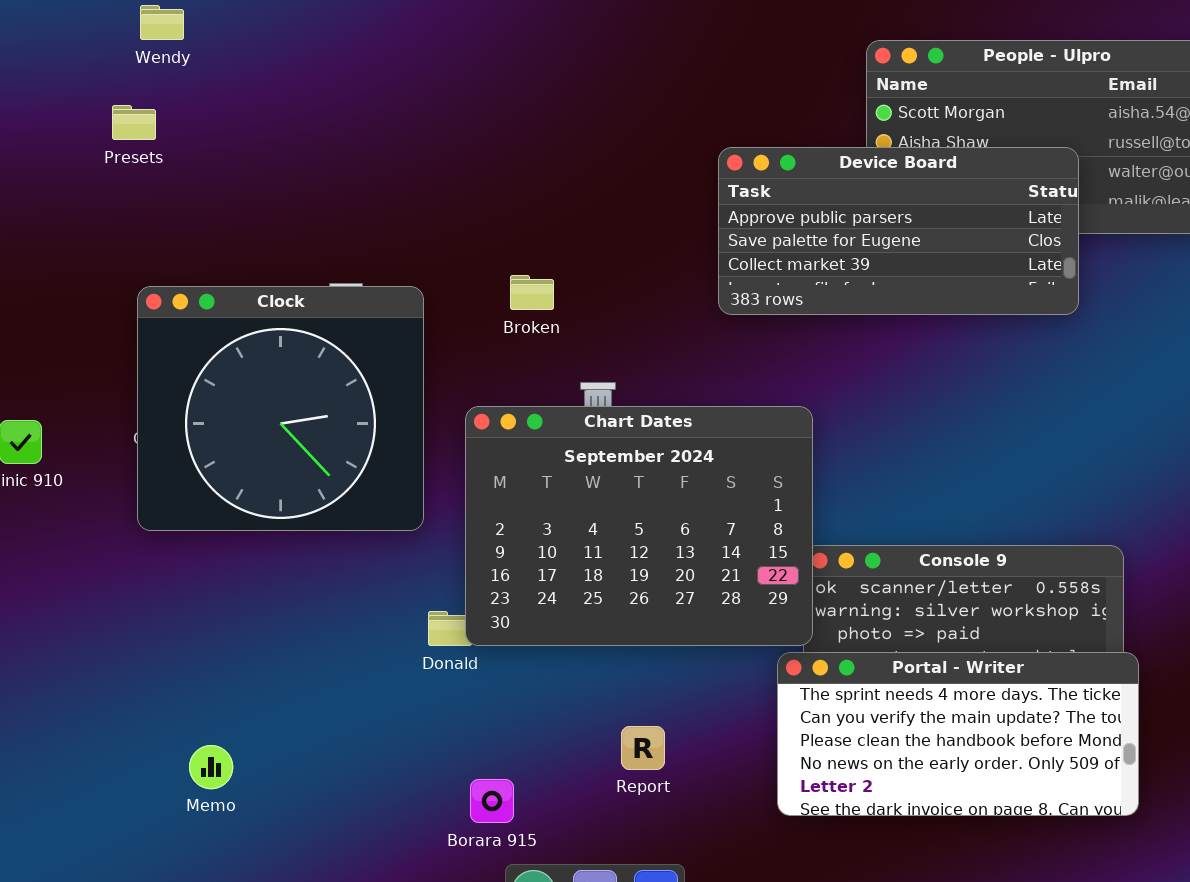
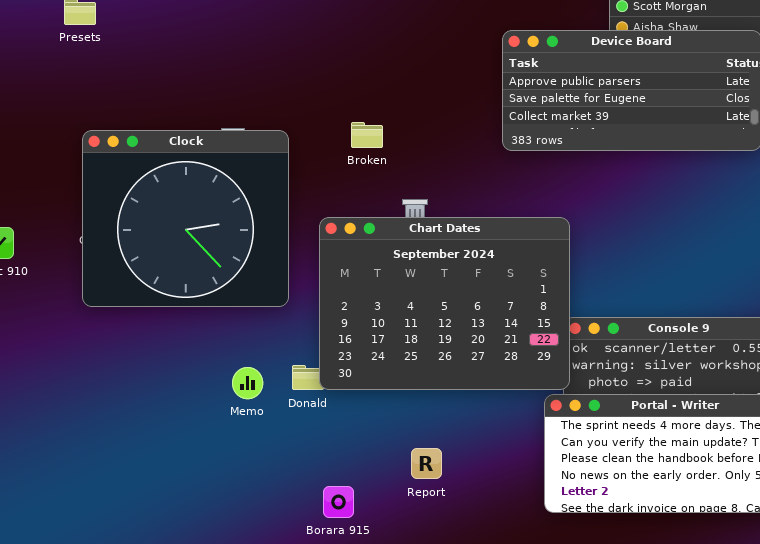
Report: [621,726,665,770] -> [411,448,442,479], moved
Memo: [189,745,233,789] -> [232,367,263,399], moved

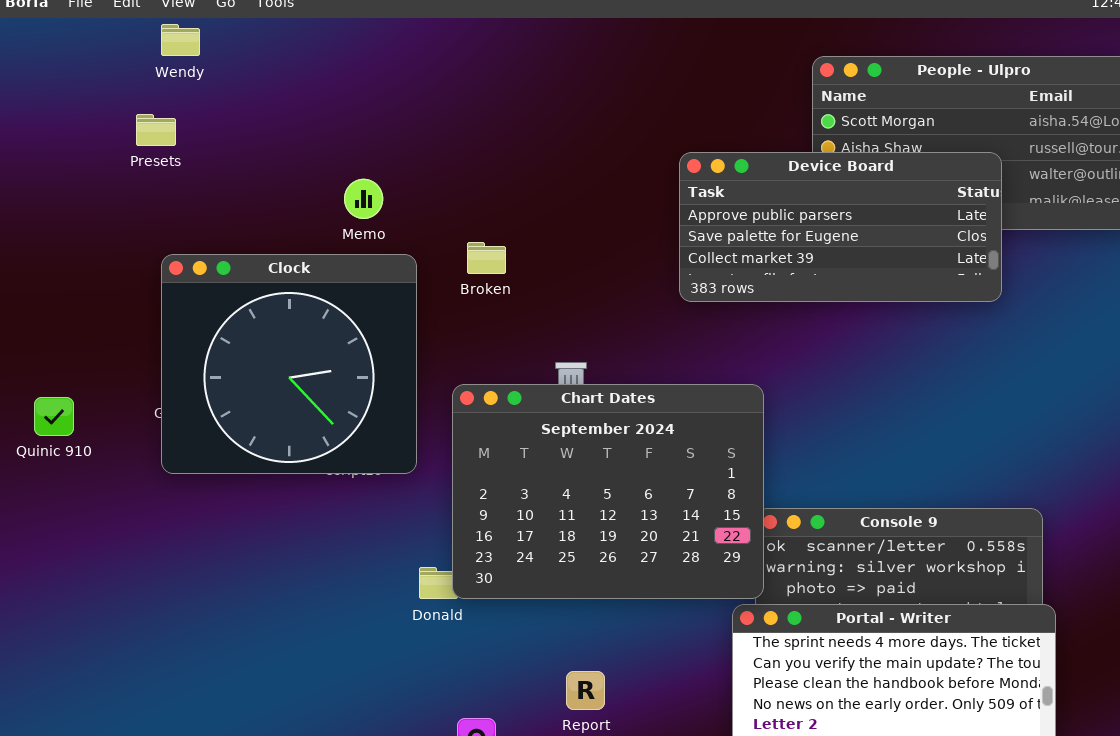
Broken: [351,122,383,148] -> [467,242,506,274], moved
Clock: [82,130,289,307] -> [161,254,417,474], moved
Memo: [232,367,263,399] -> [344,179,383,219], moved

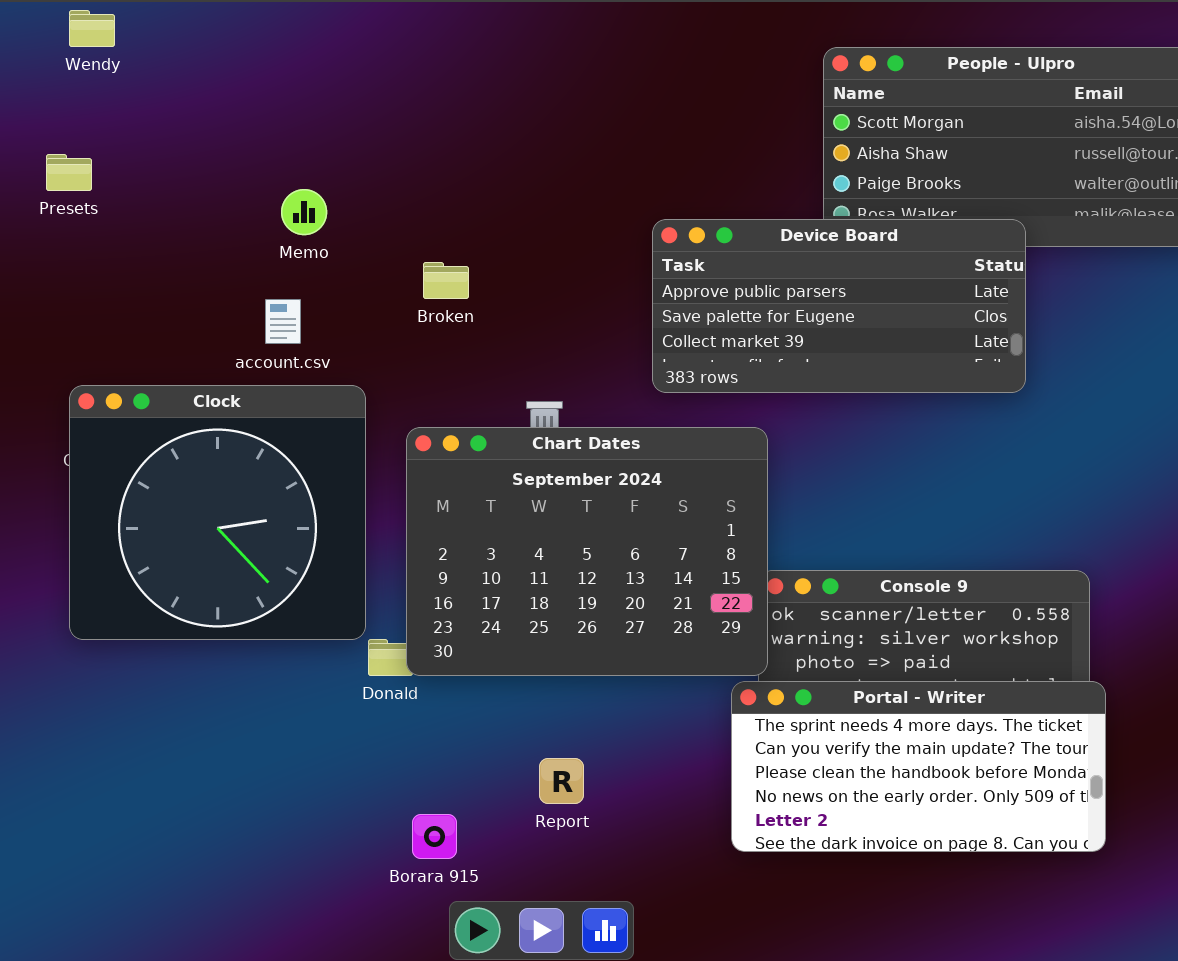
Presets: [136,114,176,146] -> [46,154,92,191], moved
Device Board: [679,152,1002,302] -> [652,219,1026,393], moved
Clock: [161,254,417,474] -> [69,385,366,640], moved

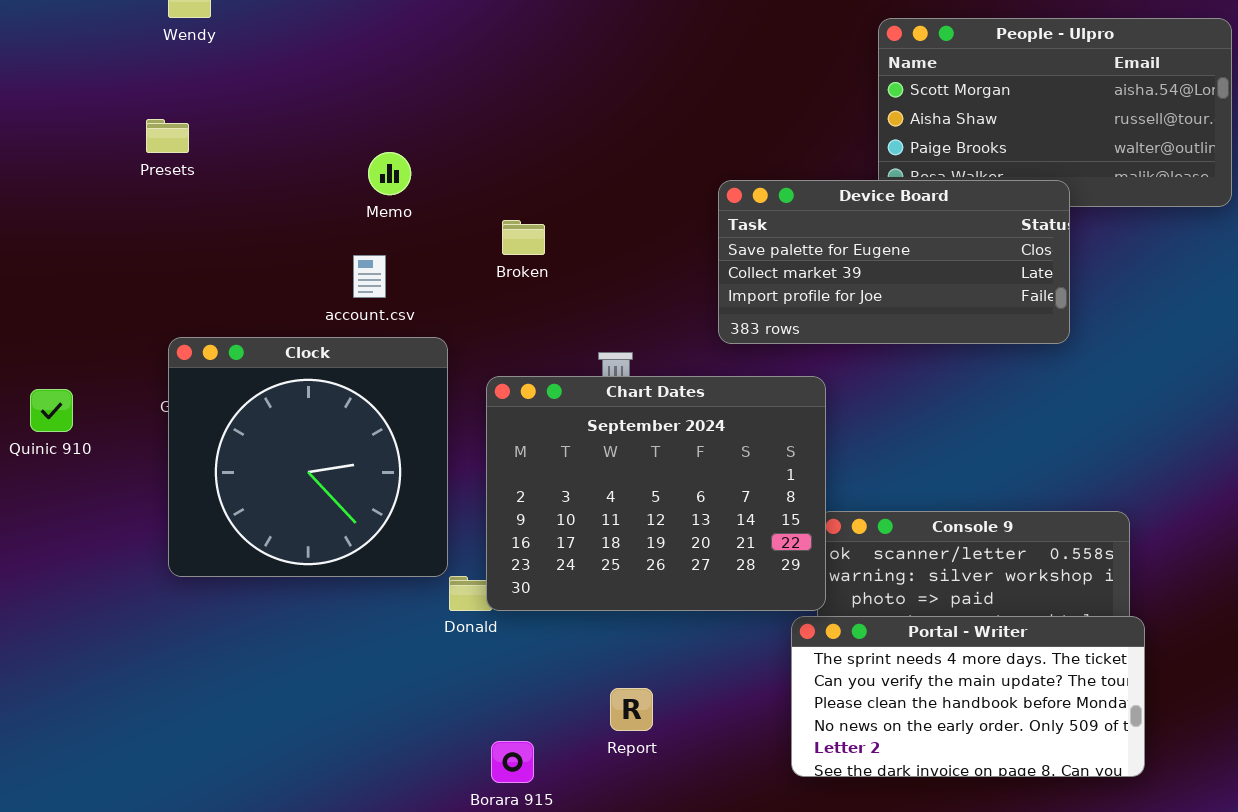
Device Board: [652,219,1026,393] -> [718,180,1070,344], scrolled down 1 row

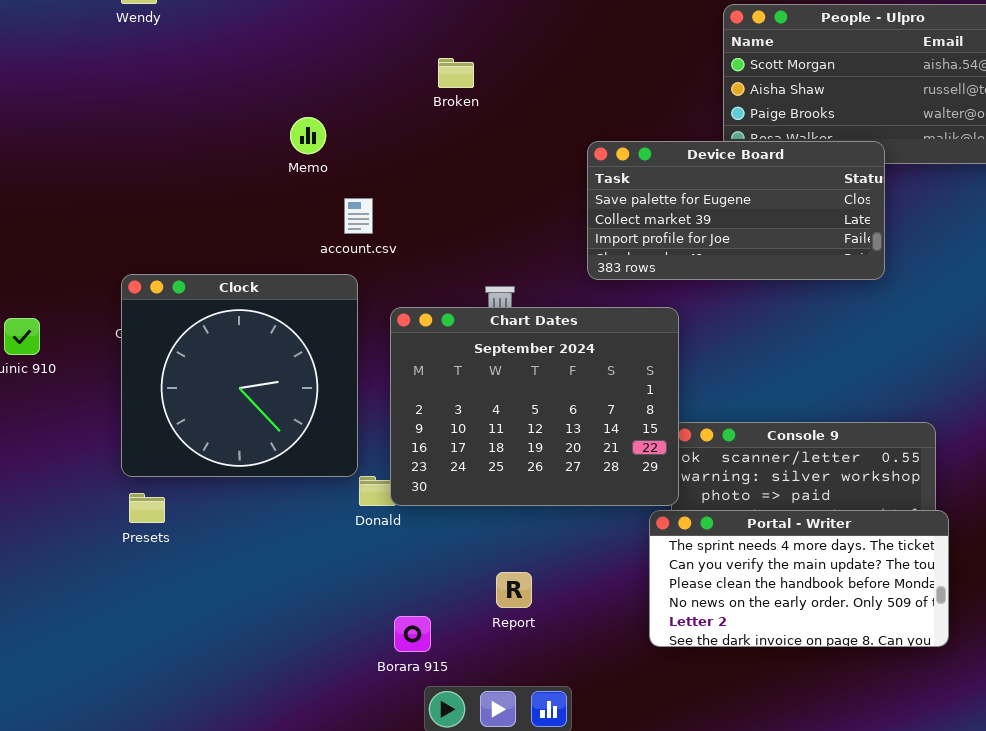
Presets: [146,119,189,153] -> [129,493,165,523], moved
Broken: [502,220,545,255] -> [438,58,474,88], moved
account.csv: [353,255,386,298] -> [344,198,373,234], moved

